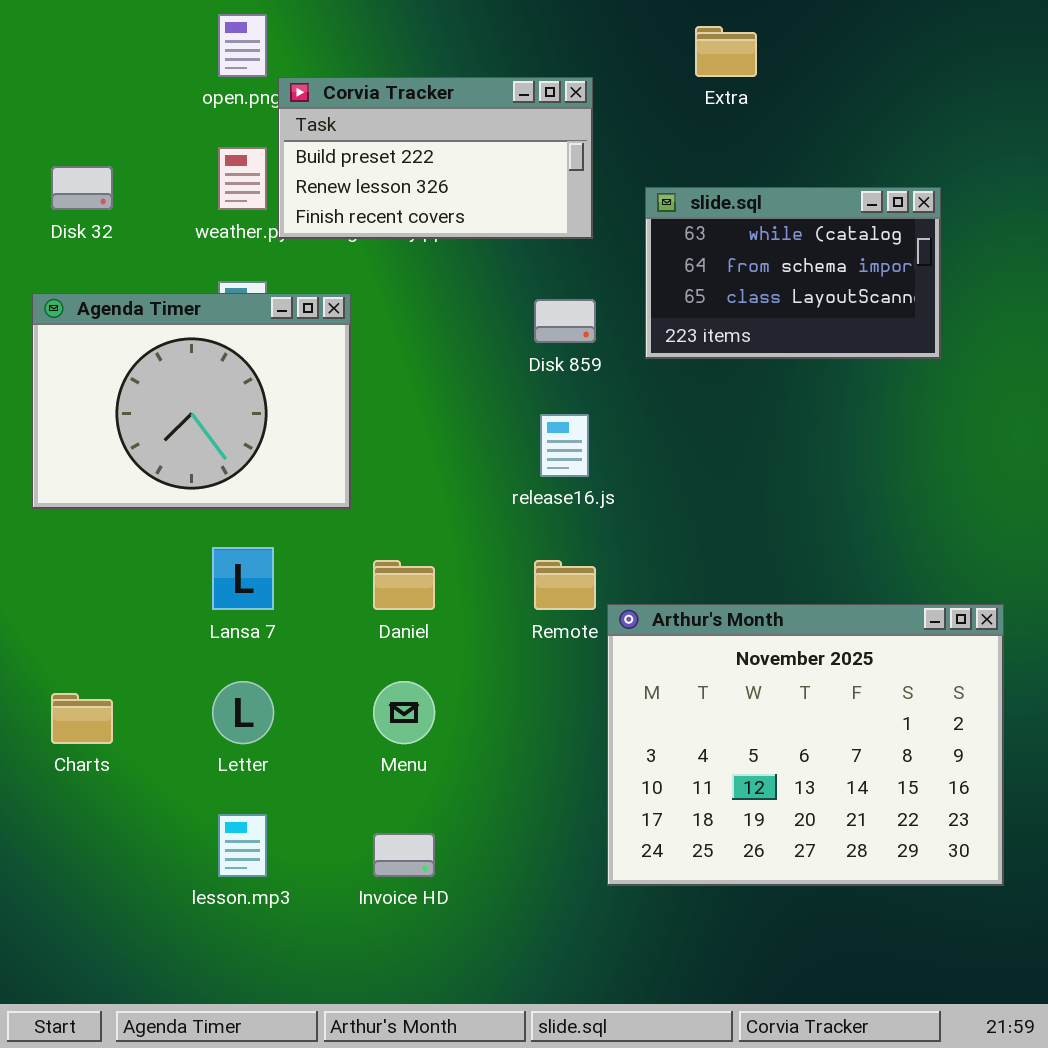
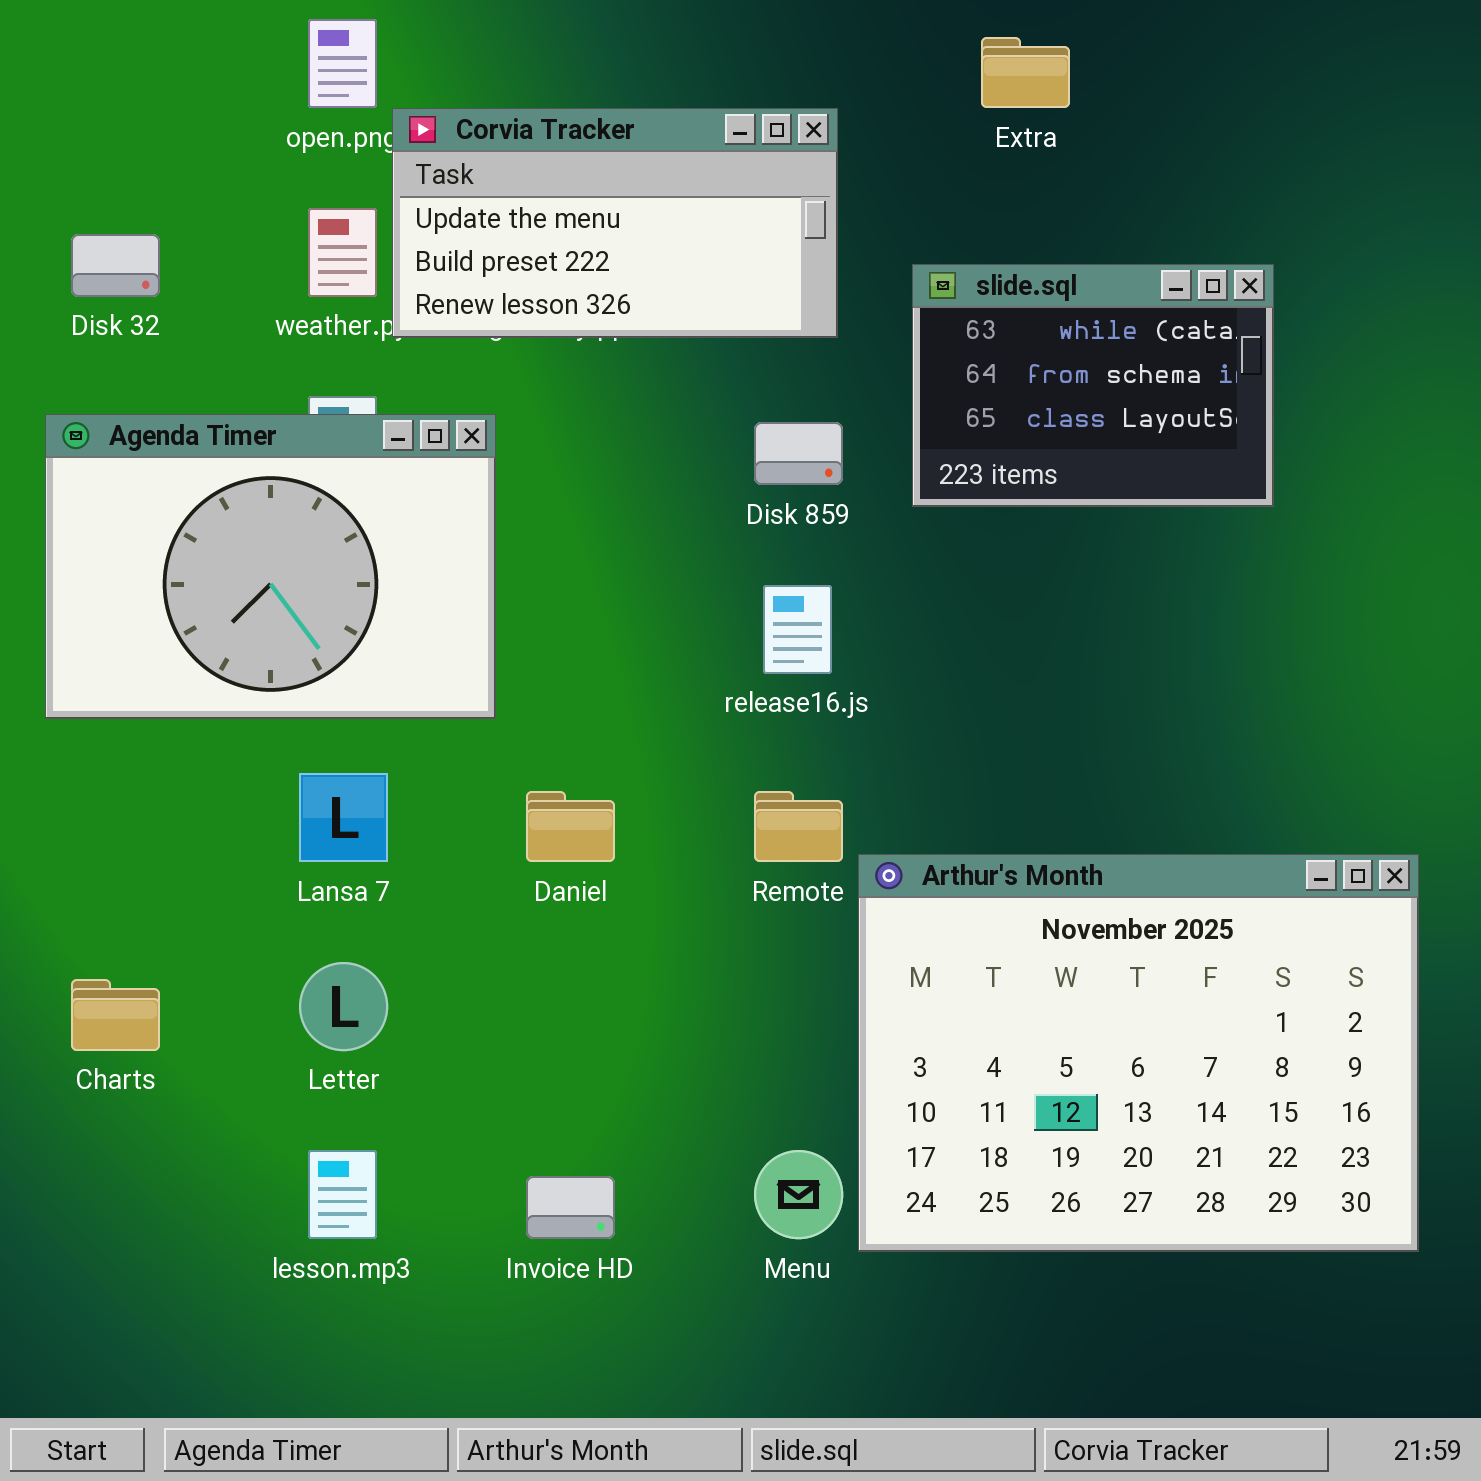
Corvia Tracker: [278,77,593,239] -> [392,108,838,338], scrolled up 1 row
slide.sql: [645,187,941,359] -> [912,264,1274,507], resized
Menu: [373,681,435,744] -> [754,1150,843,1239], moved

